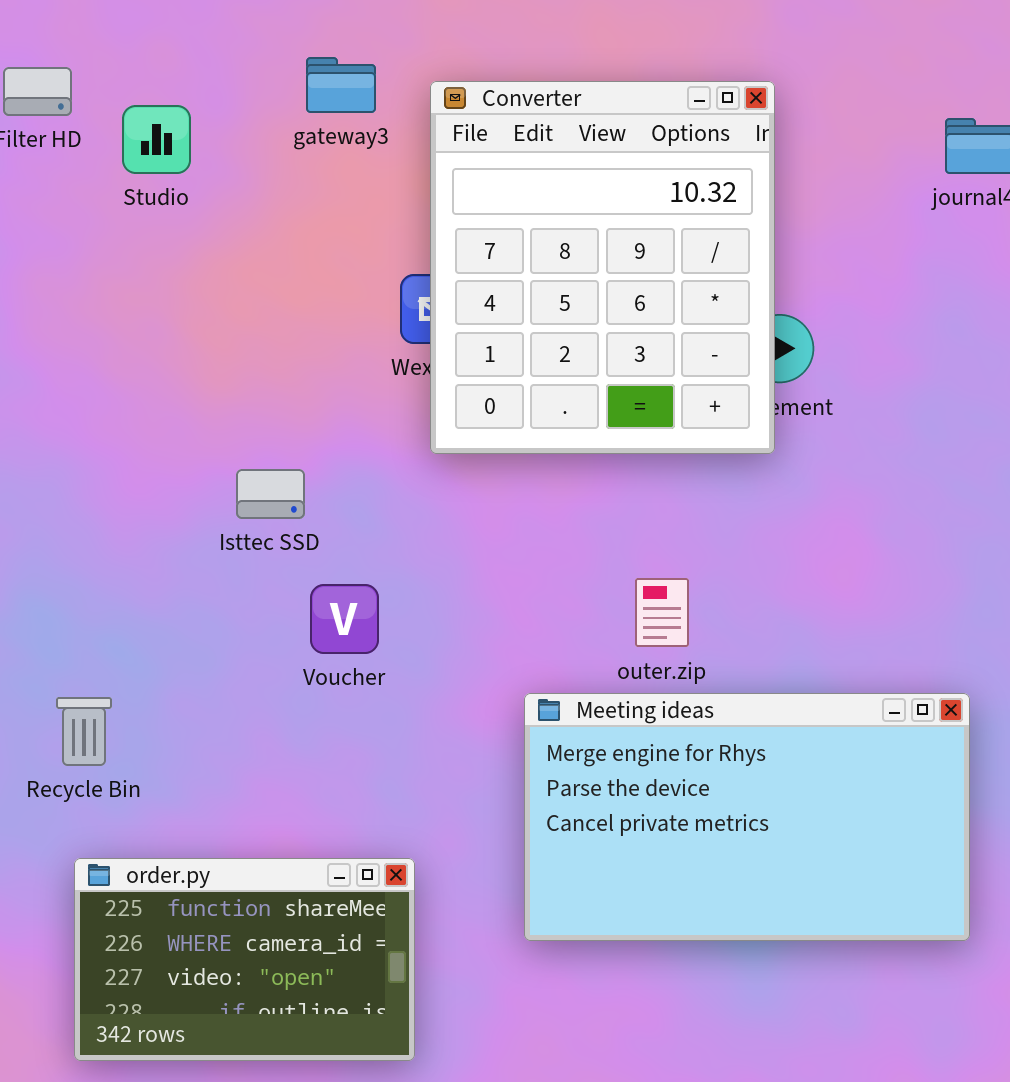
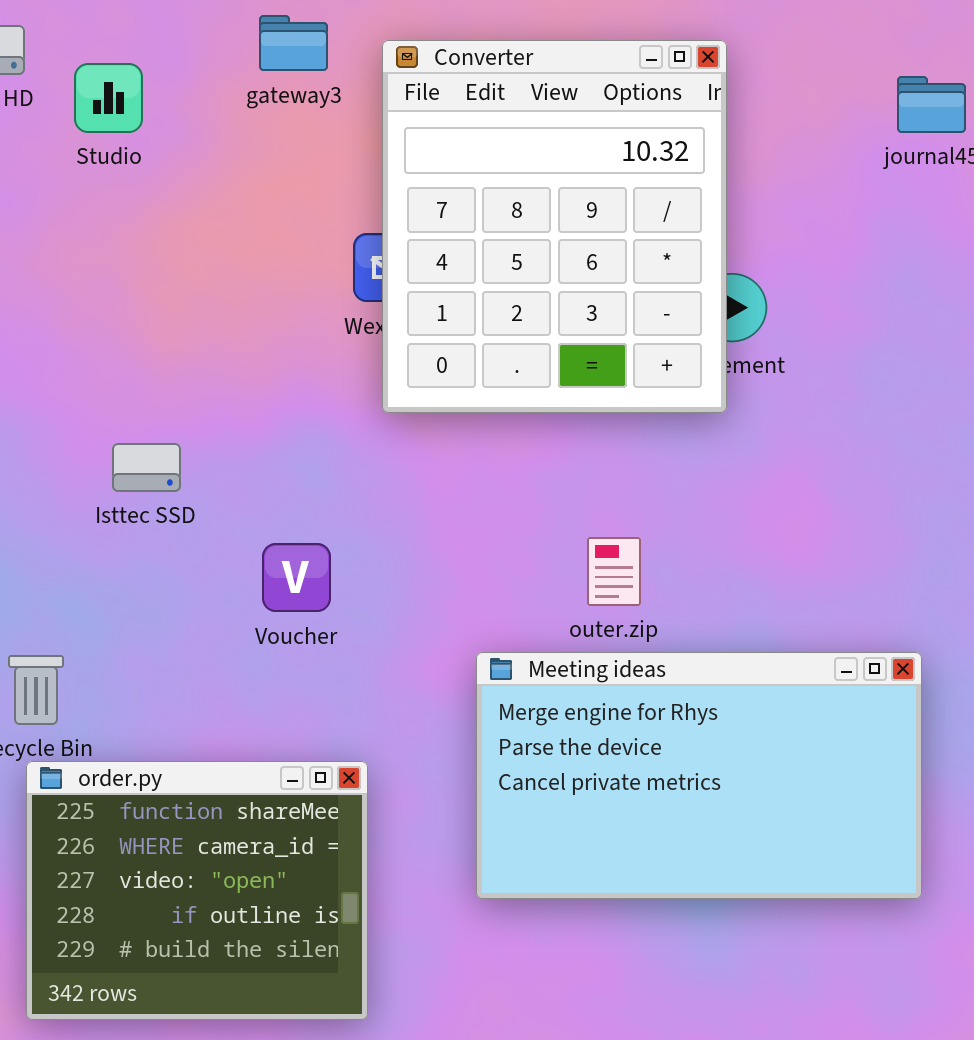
Isttec SSD: [236,469,305,519] -> [112,443,181,492], moved
order.py: [74,858,415,1061] -> [26,761,368,1020], resized

